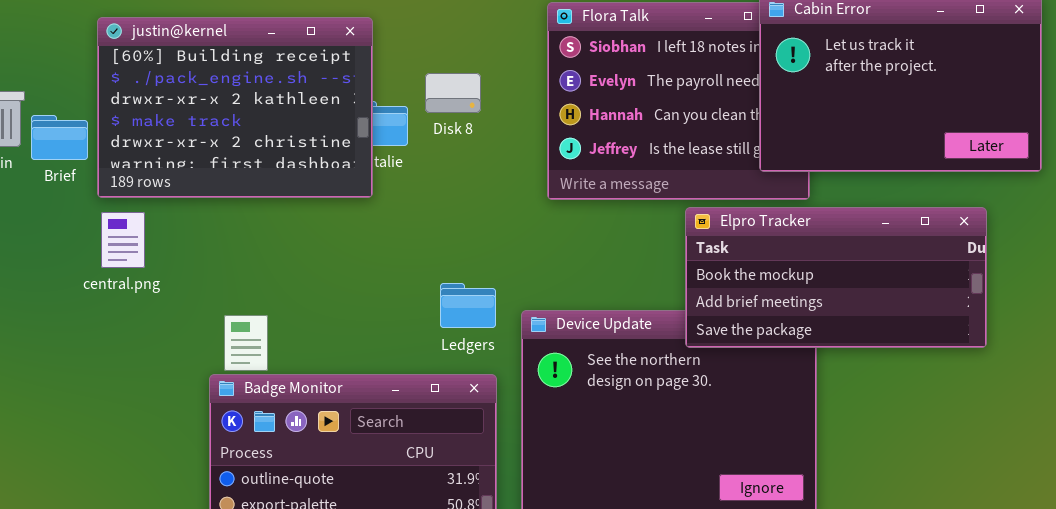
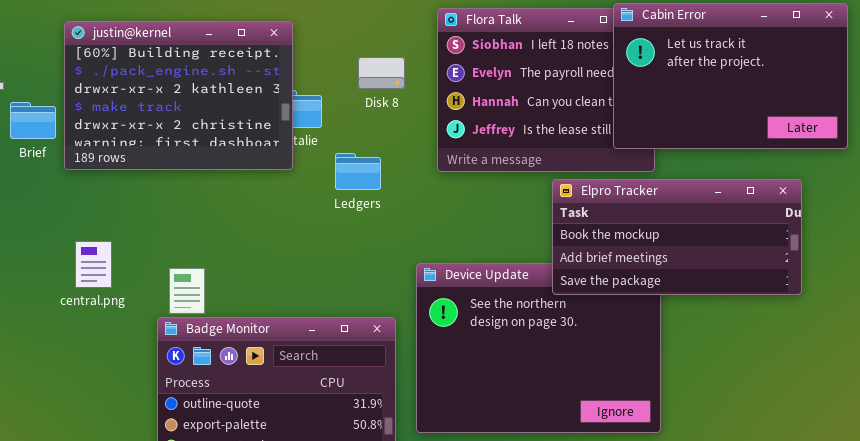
Disk 8: [425,73,481,113] -> [358,57,405,89], moved
central.png: [101,212,145,268] -> [75,241,112,288], moved
Ledgers: [440,283,496,328] -> [335,153,381,190], moved

